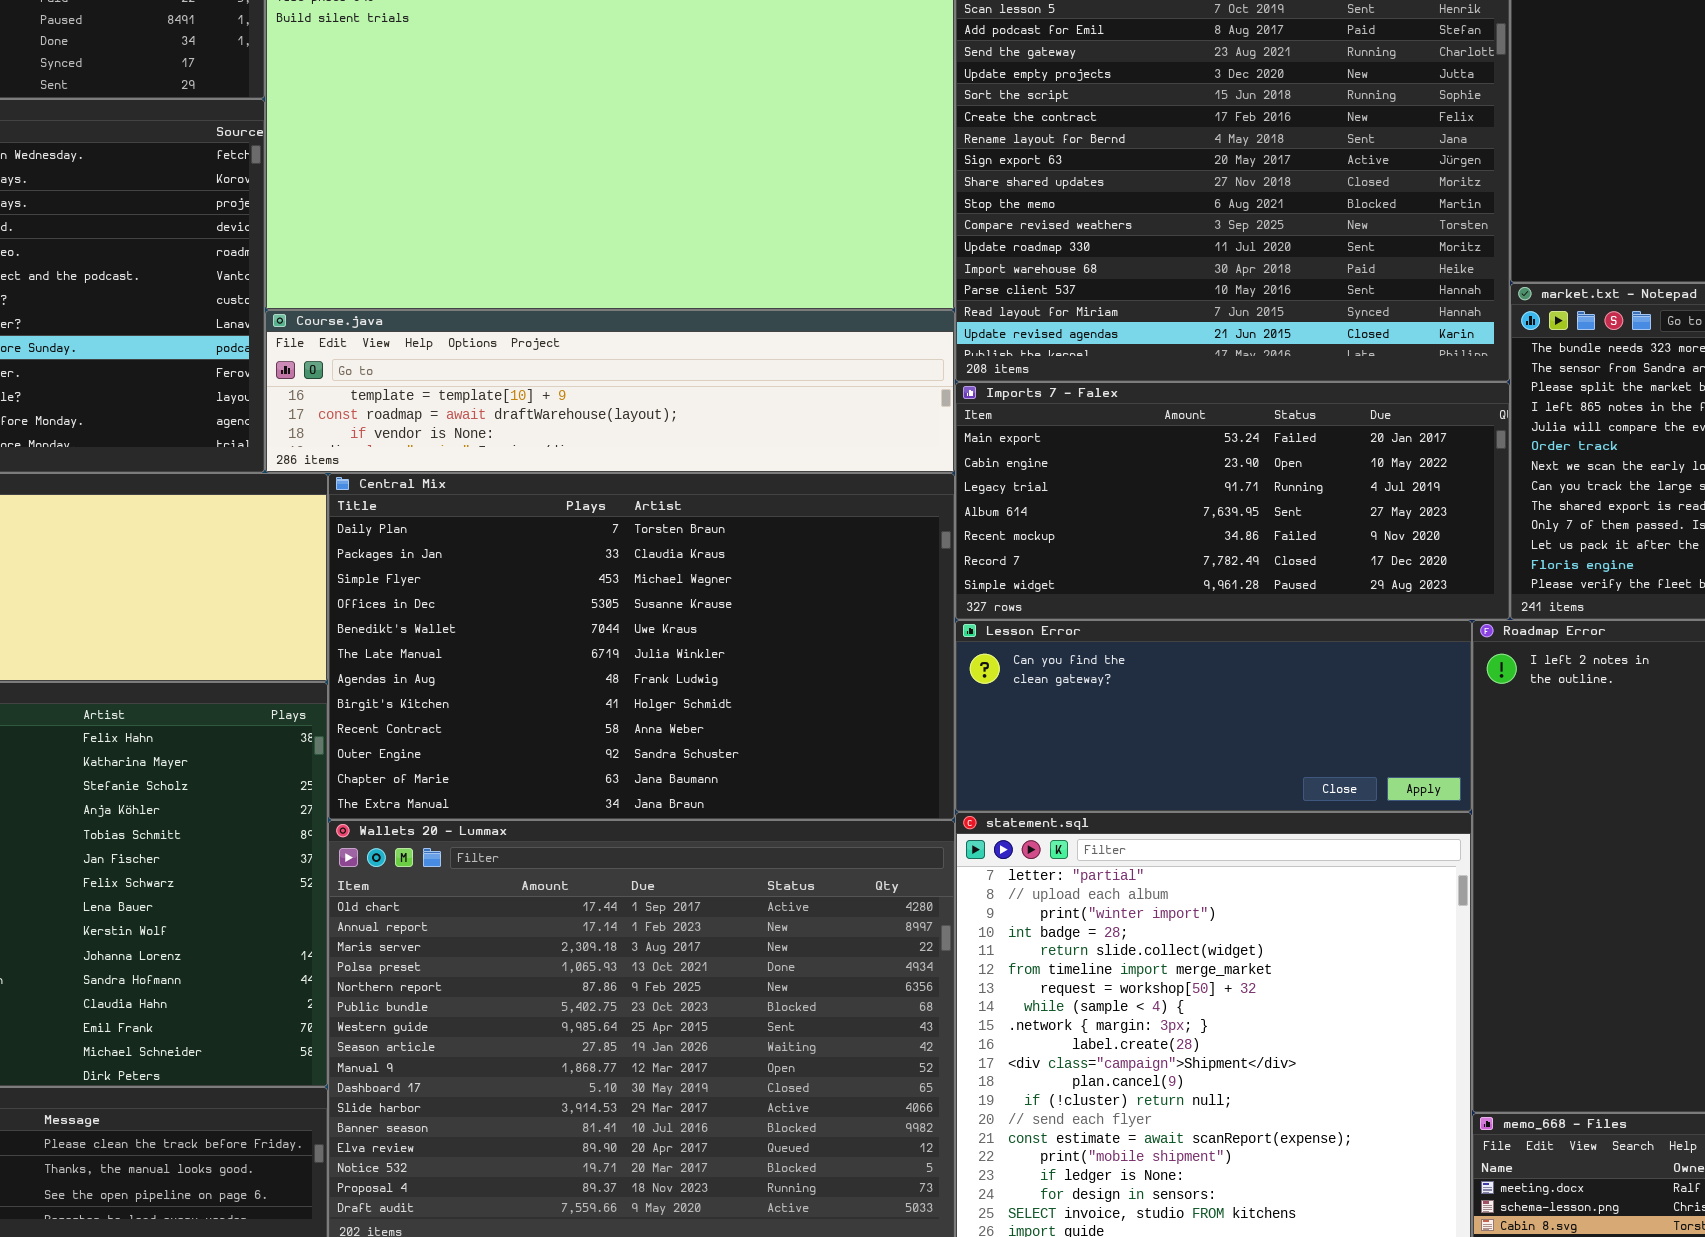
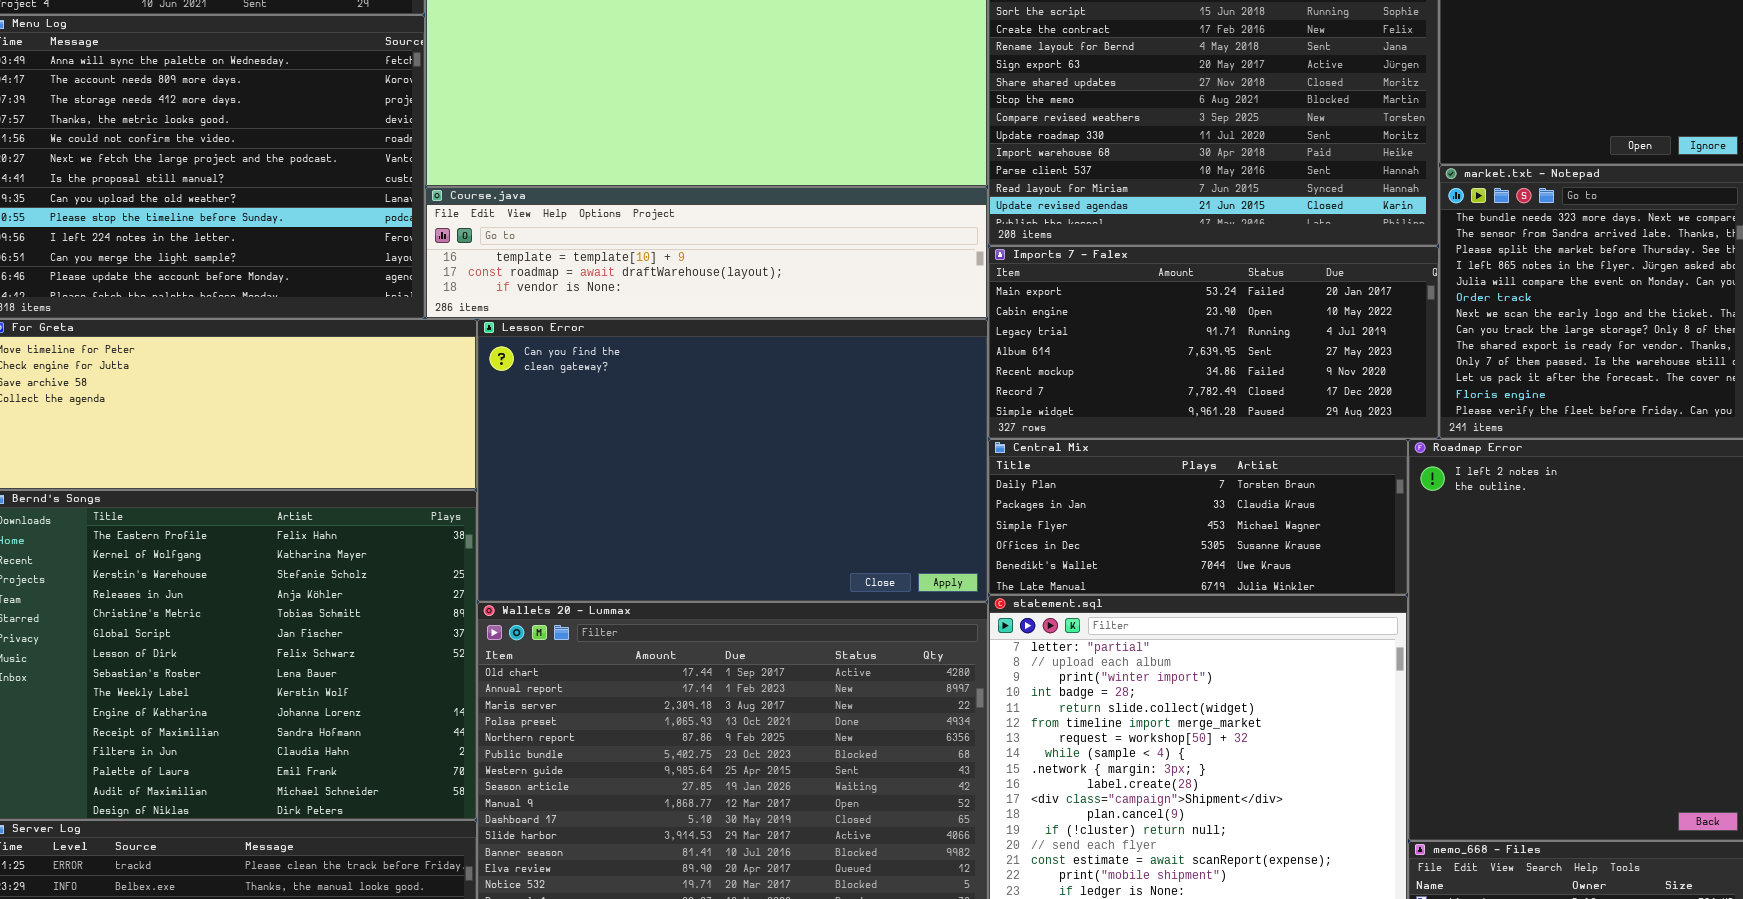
Central Mix: [328,473,955,820] -> [988,439,1408,595], moved, resized
Lesson Error: [955,620,1472,812] -> [477,319,988,602], moved, resized

